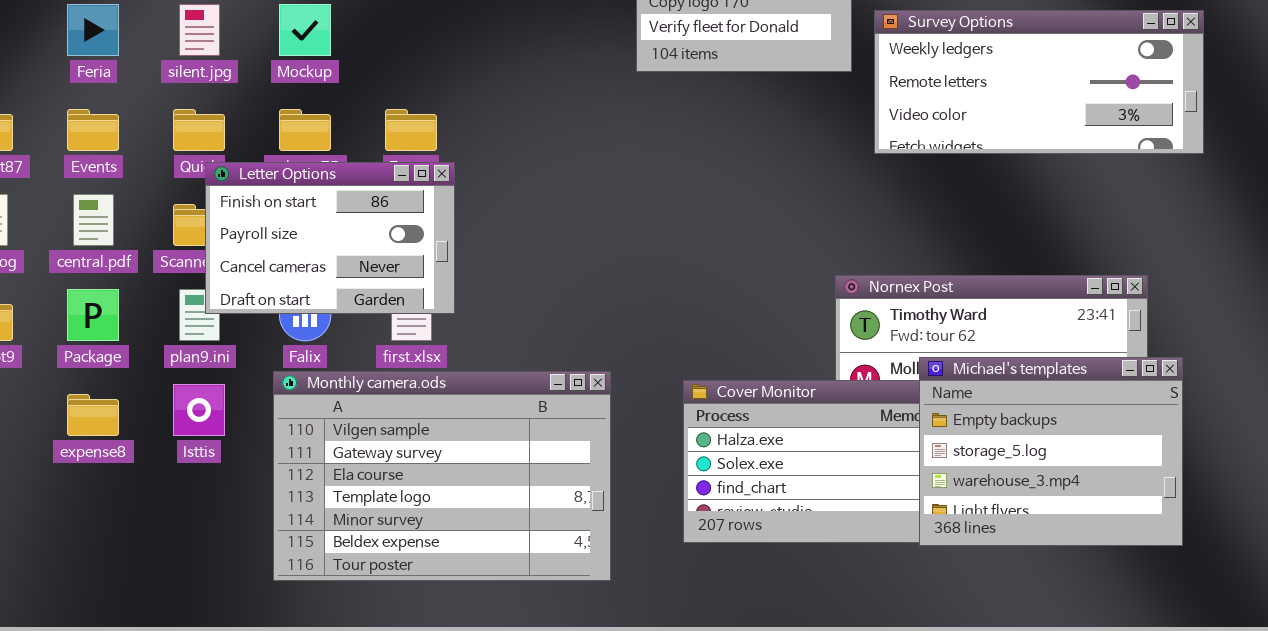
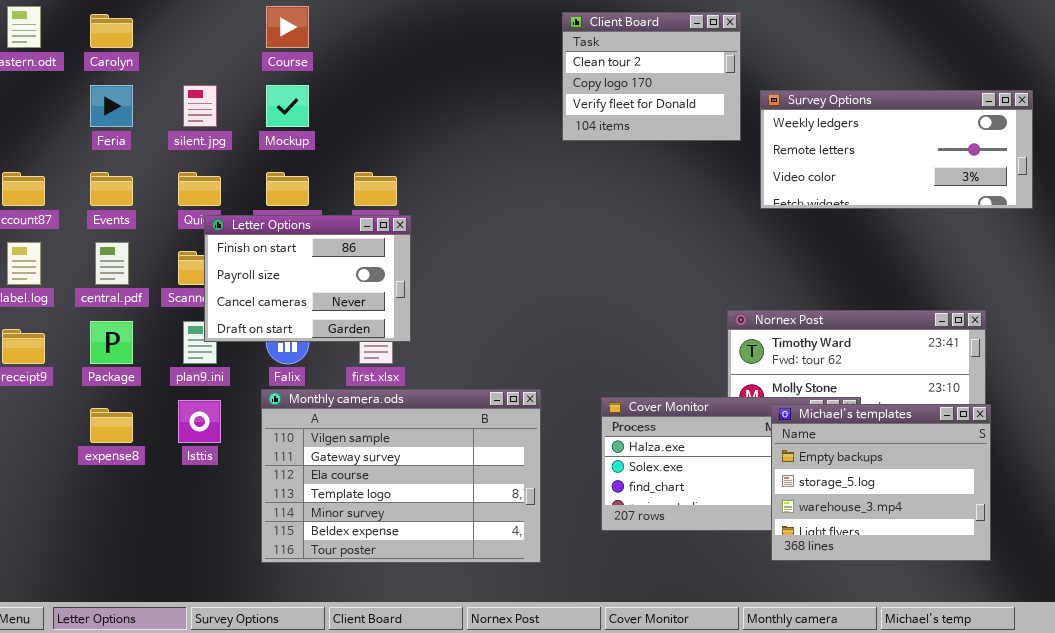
Michael's templates: [919,357,1183,546] -> [771,404,991,561], moved

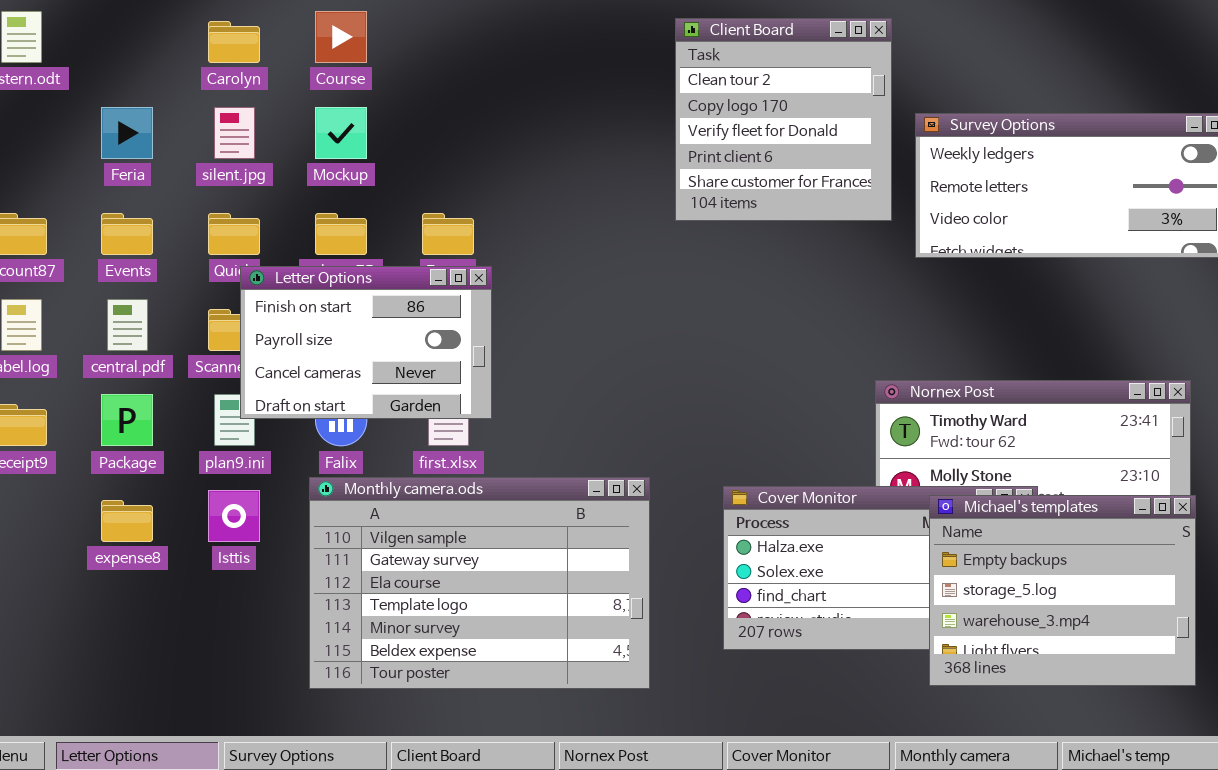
Client Board: [562,12,741,141] -> [675,18,892,221], resized
Carolyn: [90,14,133,48] -> [208,21,260,63], moved

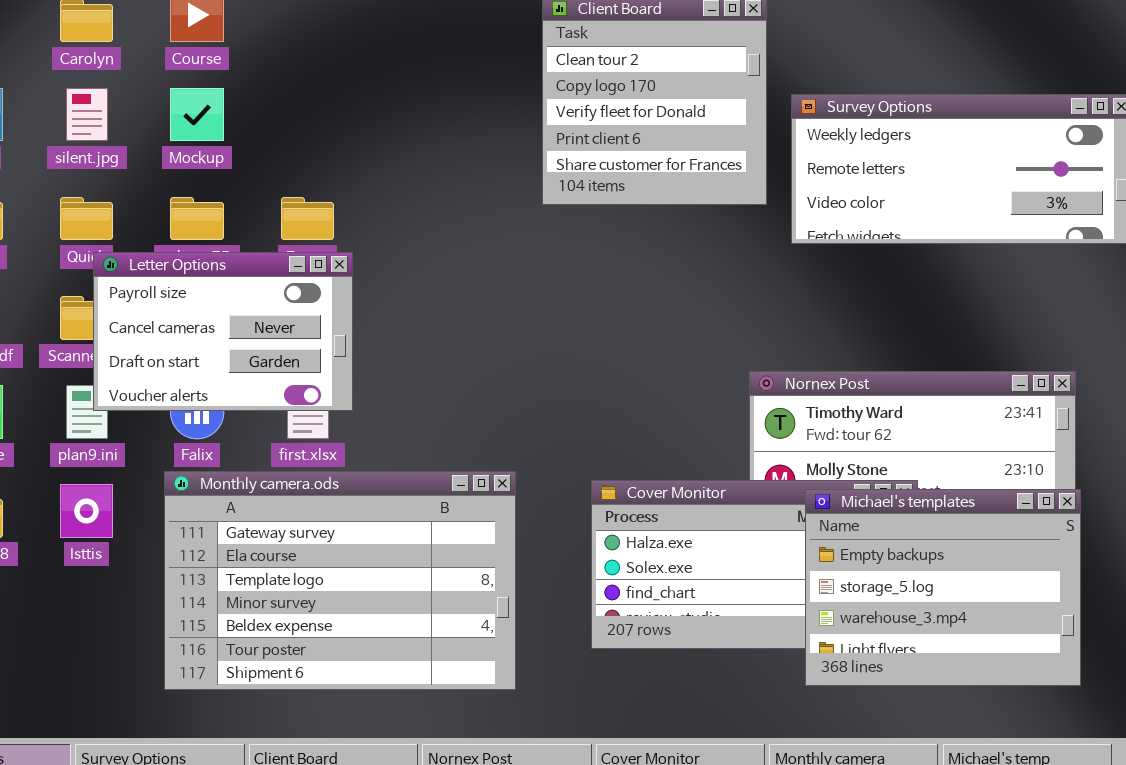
Letter Options: [240,266,492,419] -> [93,252,353,411], scrolled down 1 row
Monthly camera.ods: [309,477,650,689] -> [164,471,516,690], scrolled down 1 row

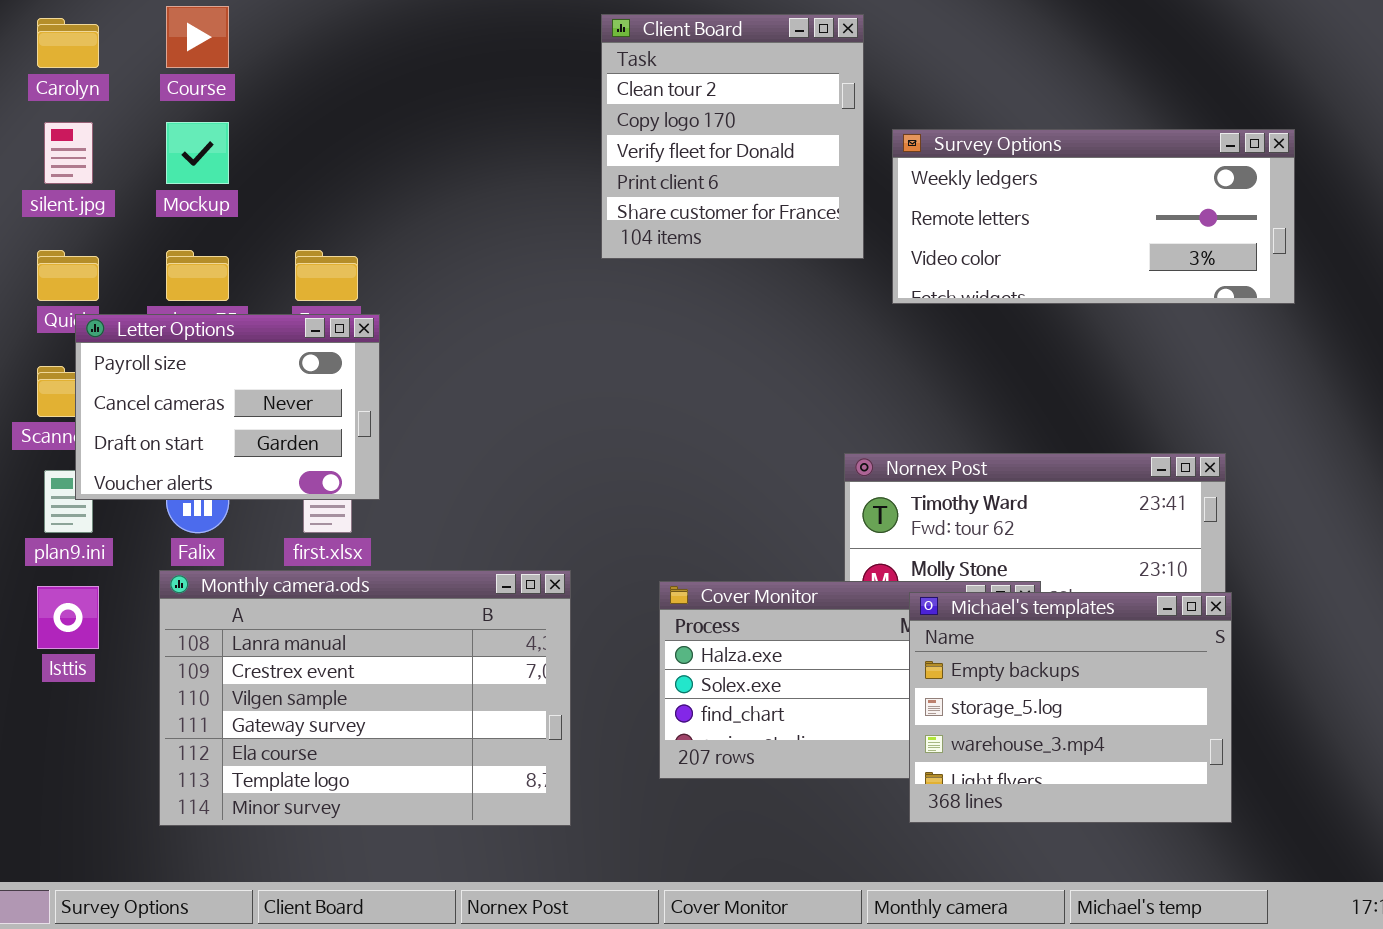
Monthly camera.ods: [164,471,516,690] -> [159,570,571,826], scrolled up 3 rows

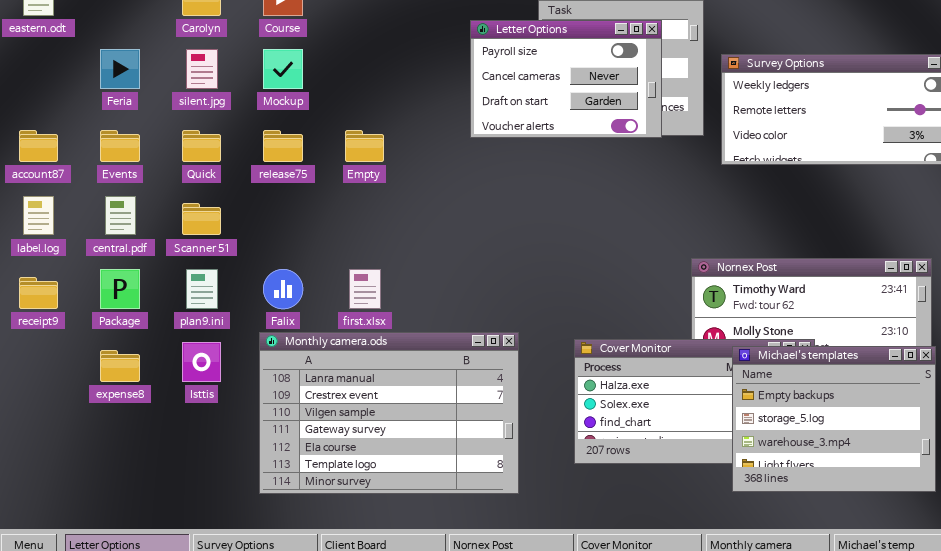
Letter Options: [75,314,380,500] -> [470,20,662,138], moved

